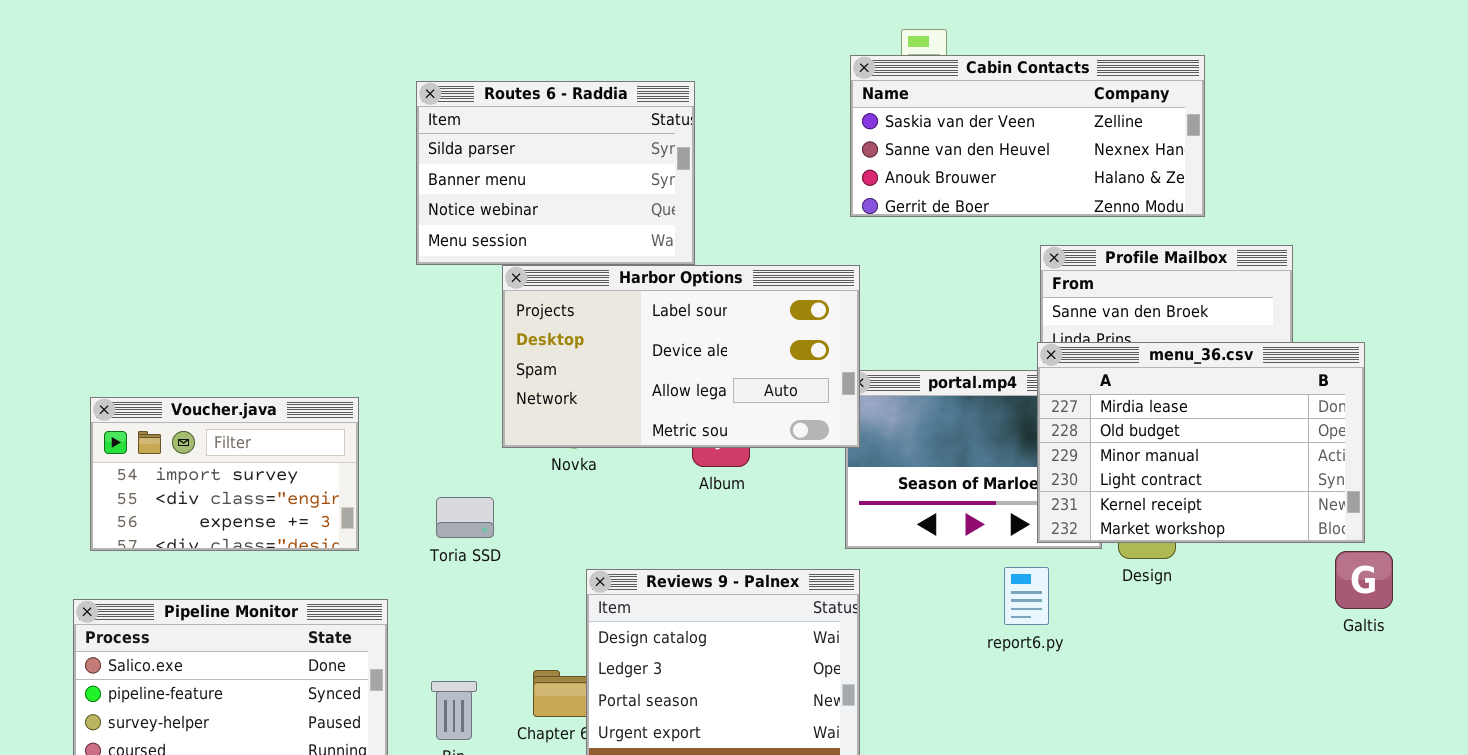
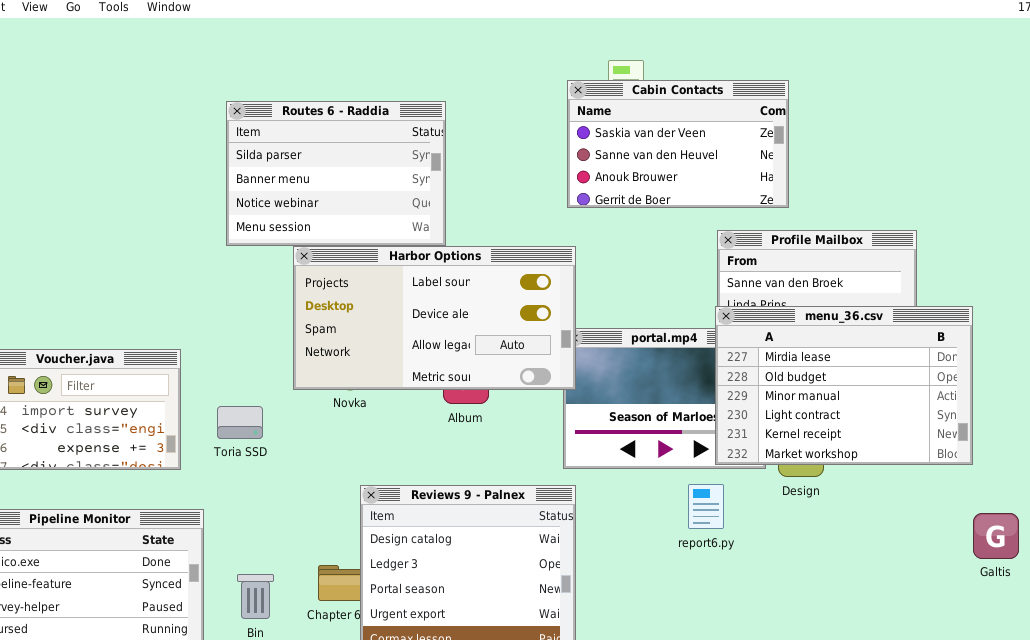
Cabin Contacts: [850,55,1205,217] -> [567,80,789,208], resized
Toria SSD: [436,497,494,538] -> [217,406,263,439], moved
Galtis: [1335,551,1393,609] -> [973,513,1019,559], moved

